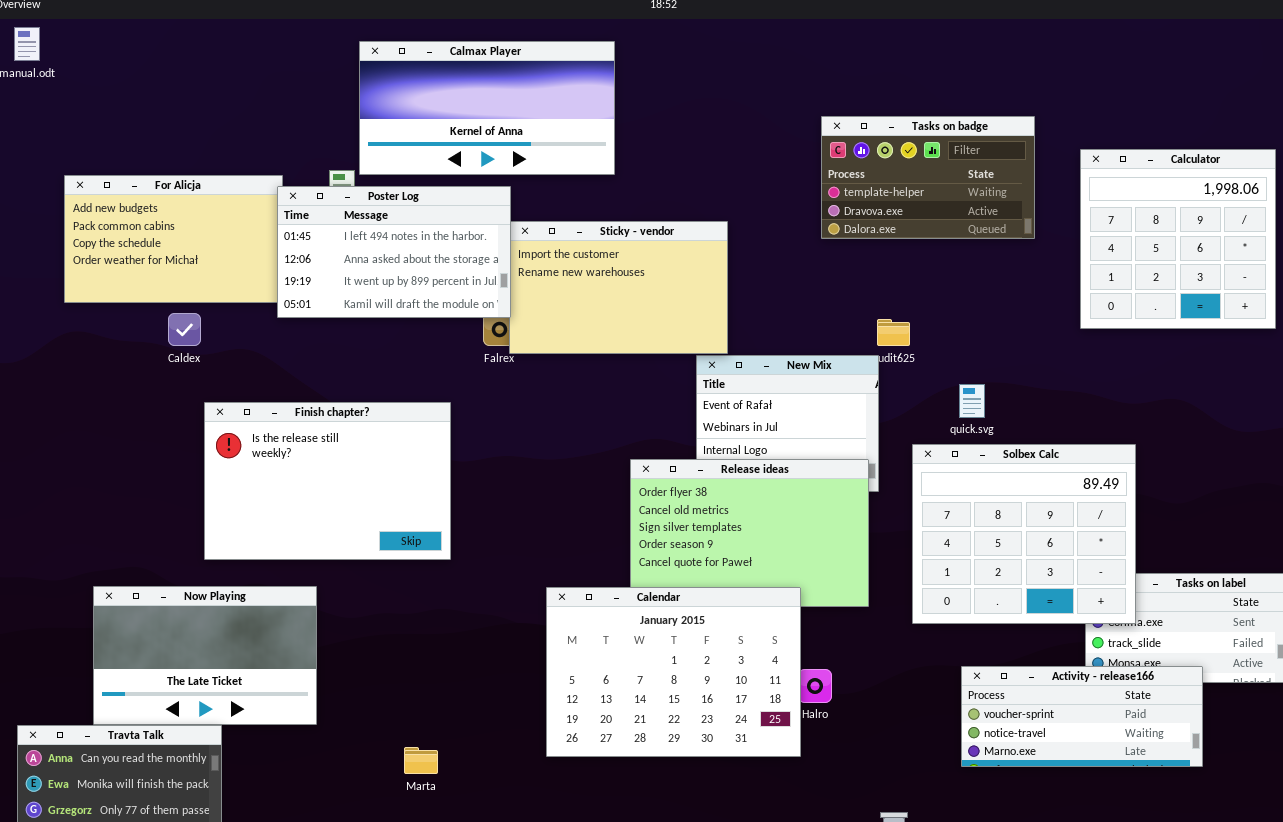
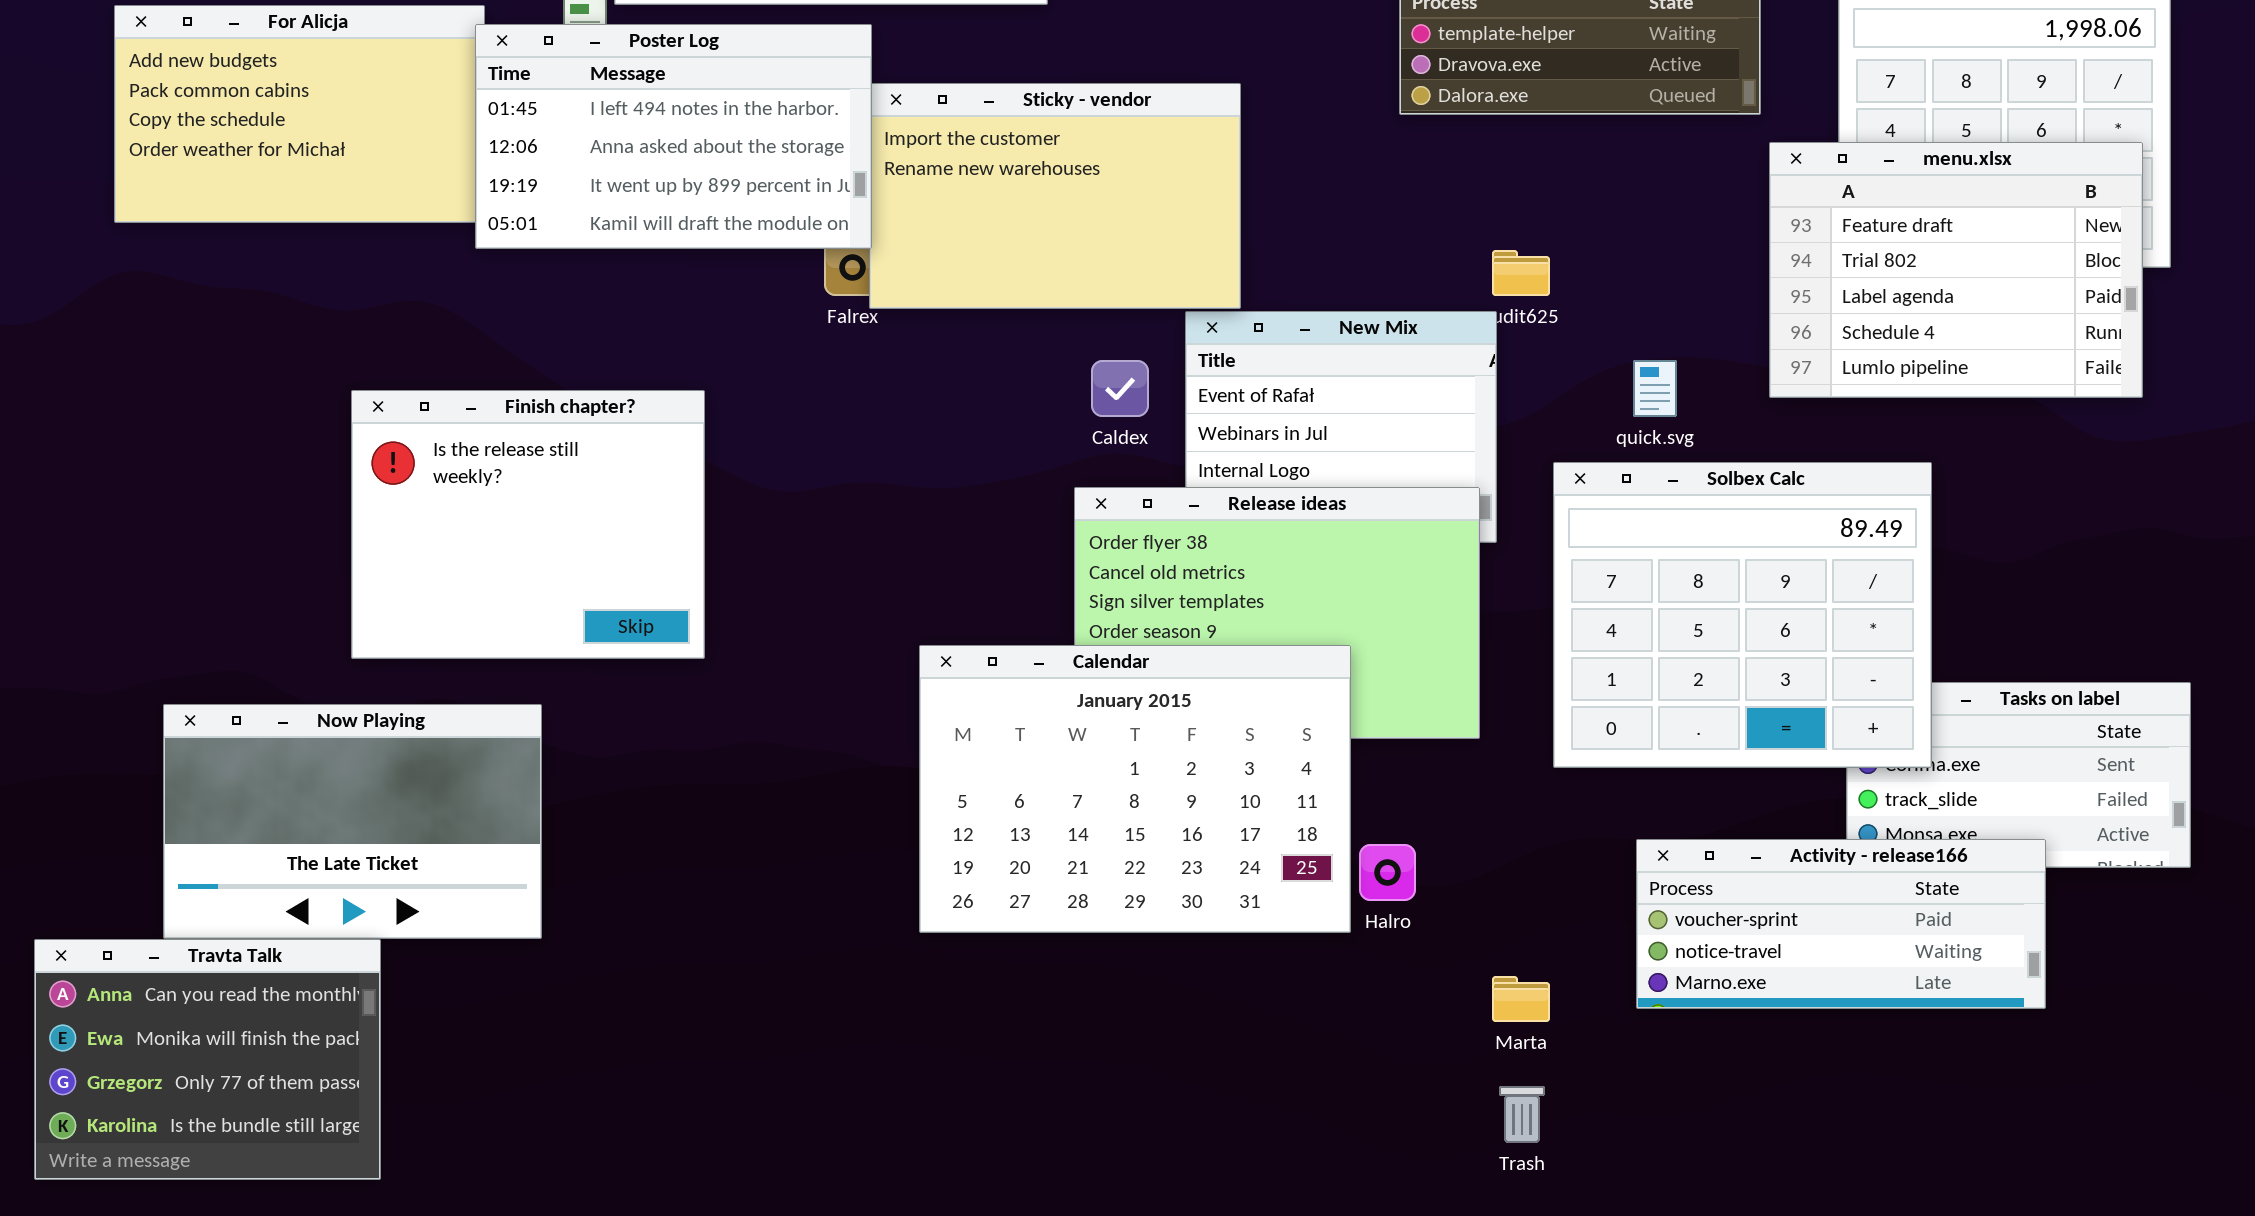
menu.xlsx: none -> [1769,142,2143,398], opened
Caldex: [168,313,201,346] -> [1091,360,1149,417], moved
Finish chapter?: [204,402,451,560] -> [351,390,705,659], resized
Calendar: [546,587,801,757] -> [919,645,1351,933], moved
Marta: [404,747,438,774] -> [1492,976,1550,1022], moved

